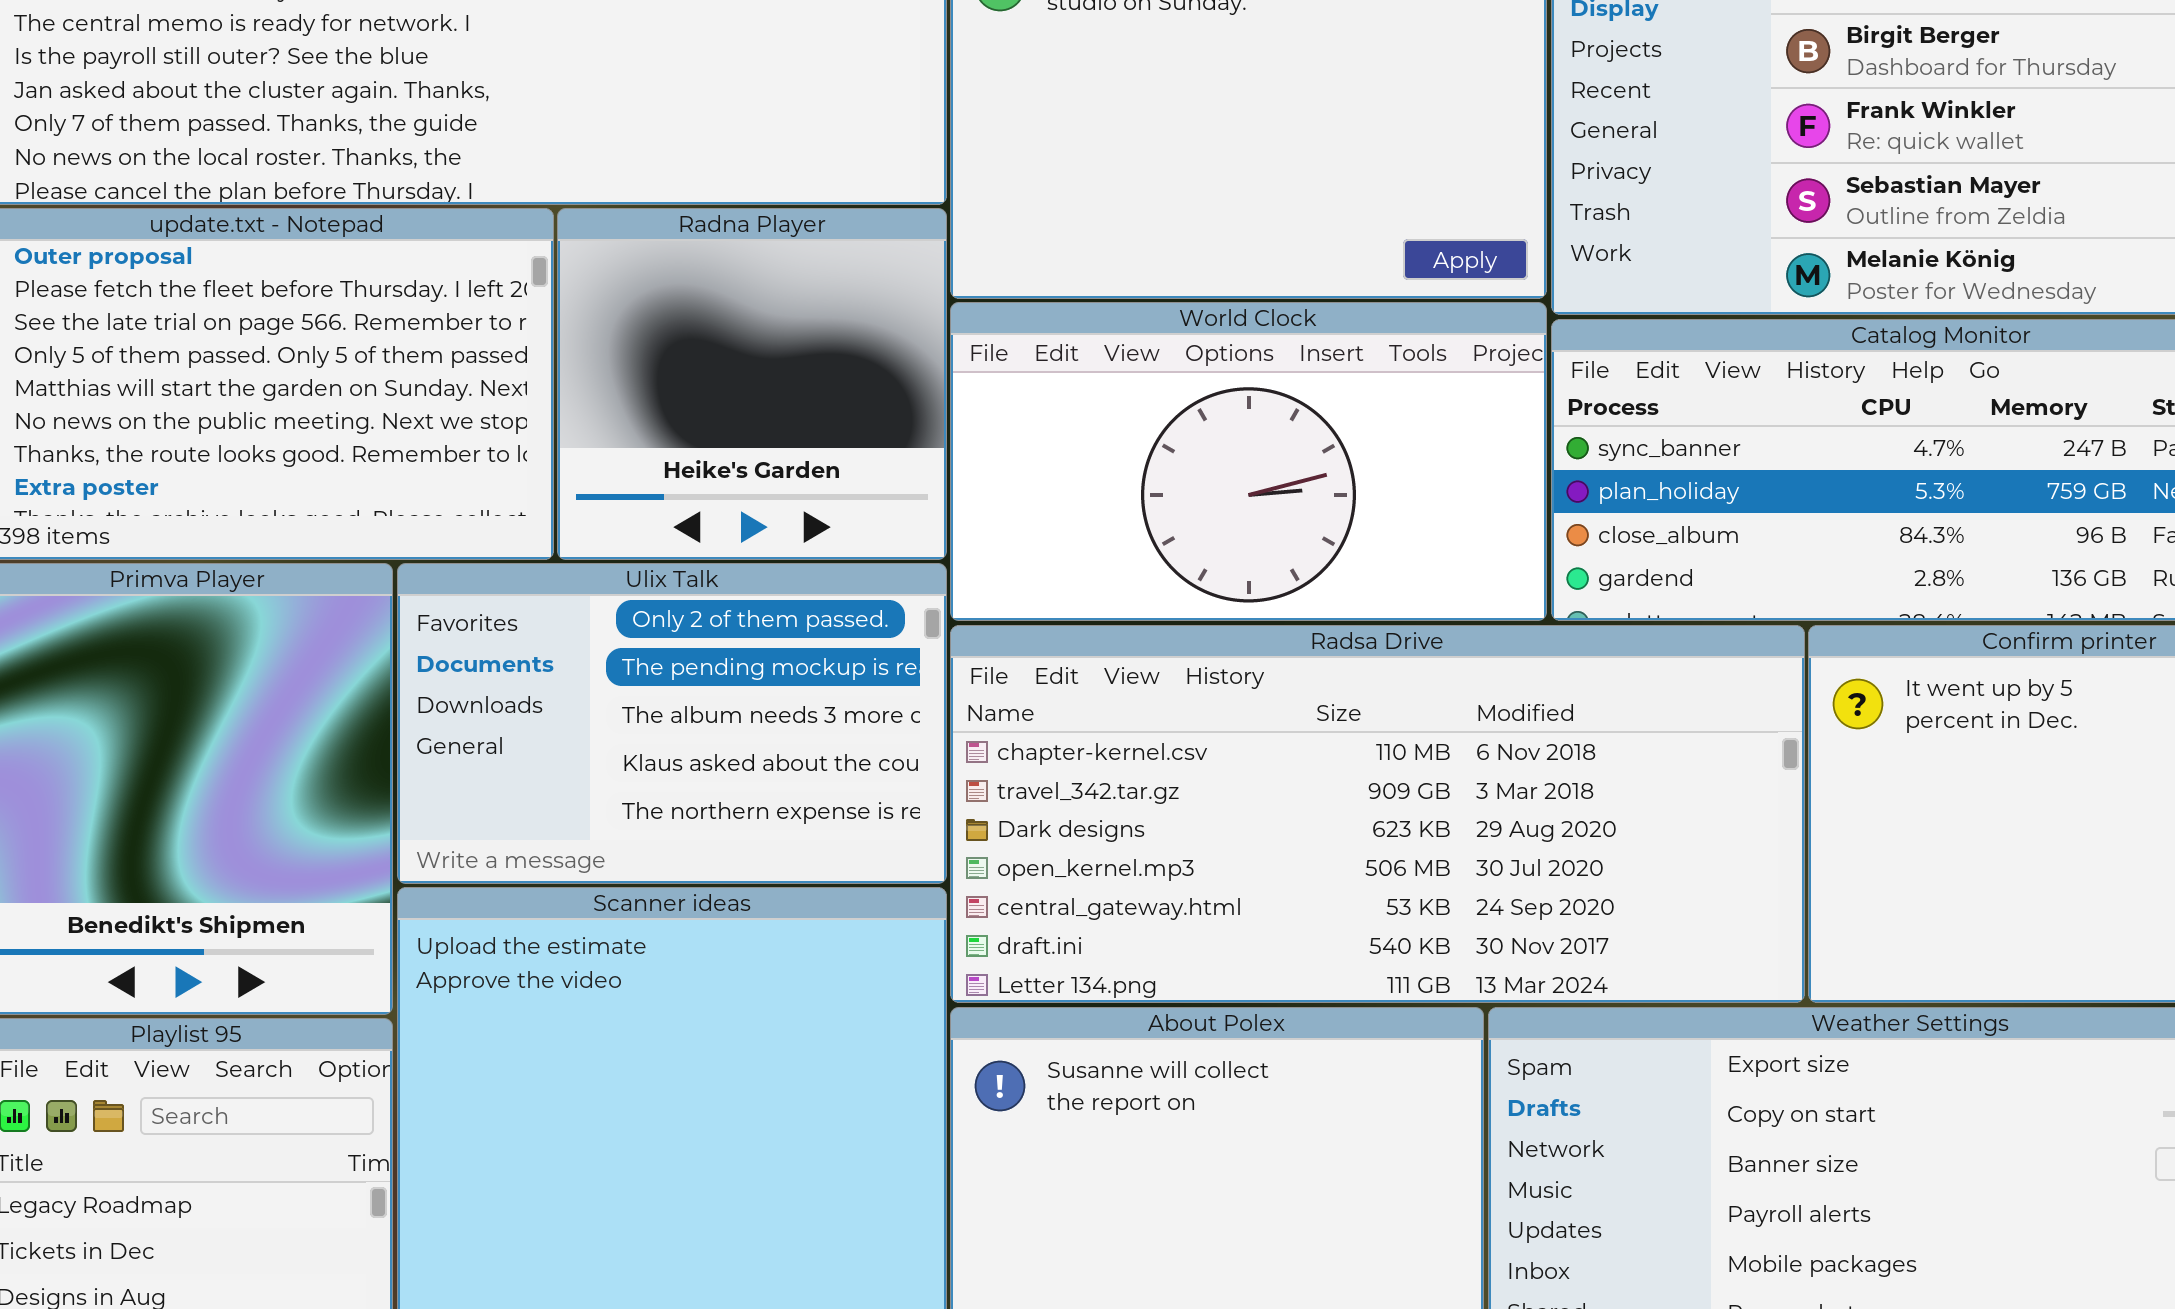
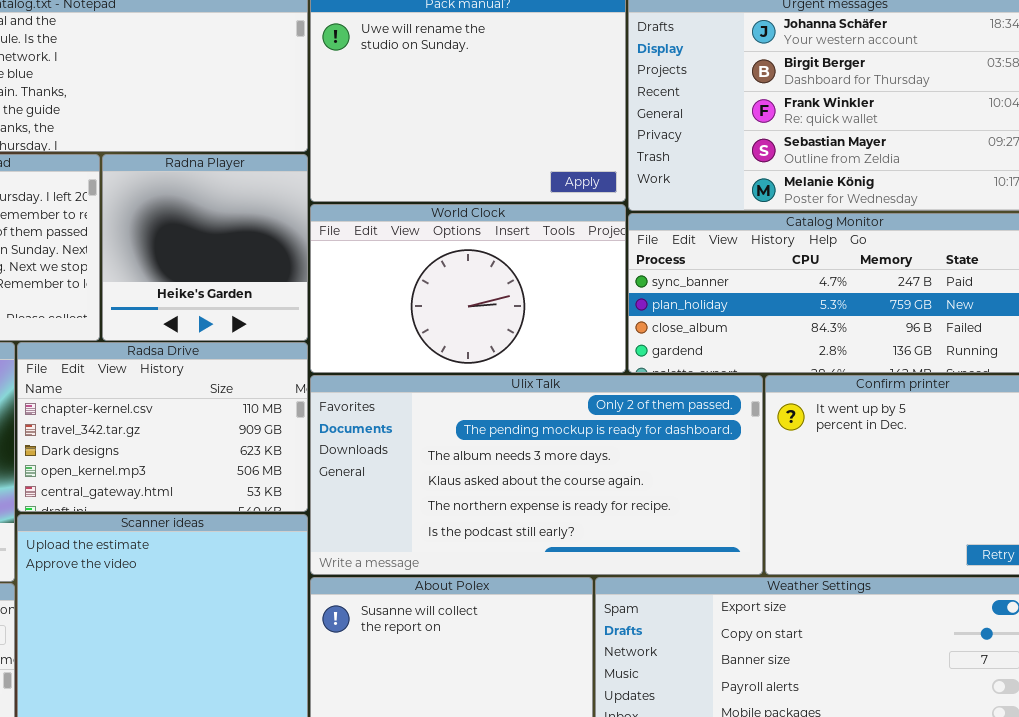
Ulix Talk: [397,563,947,884] -> [310,375,763,575], moved, resized
Radsa Drive: [950,625,1805,1003] -> [17,342,308,512], moved, resized

